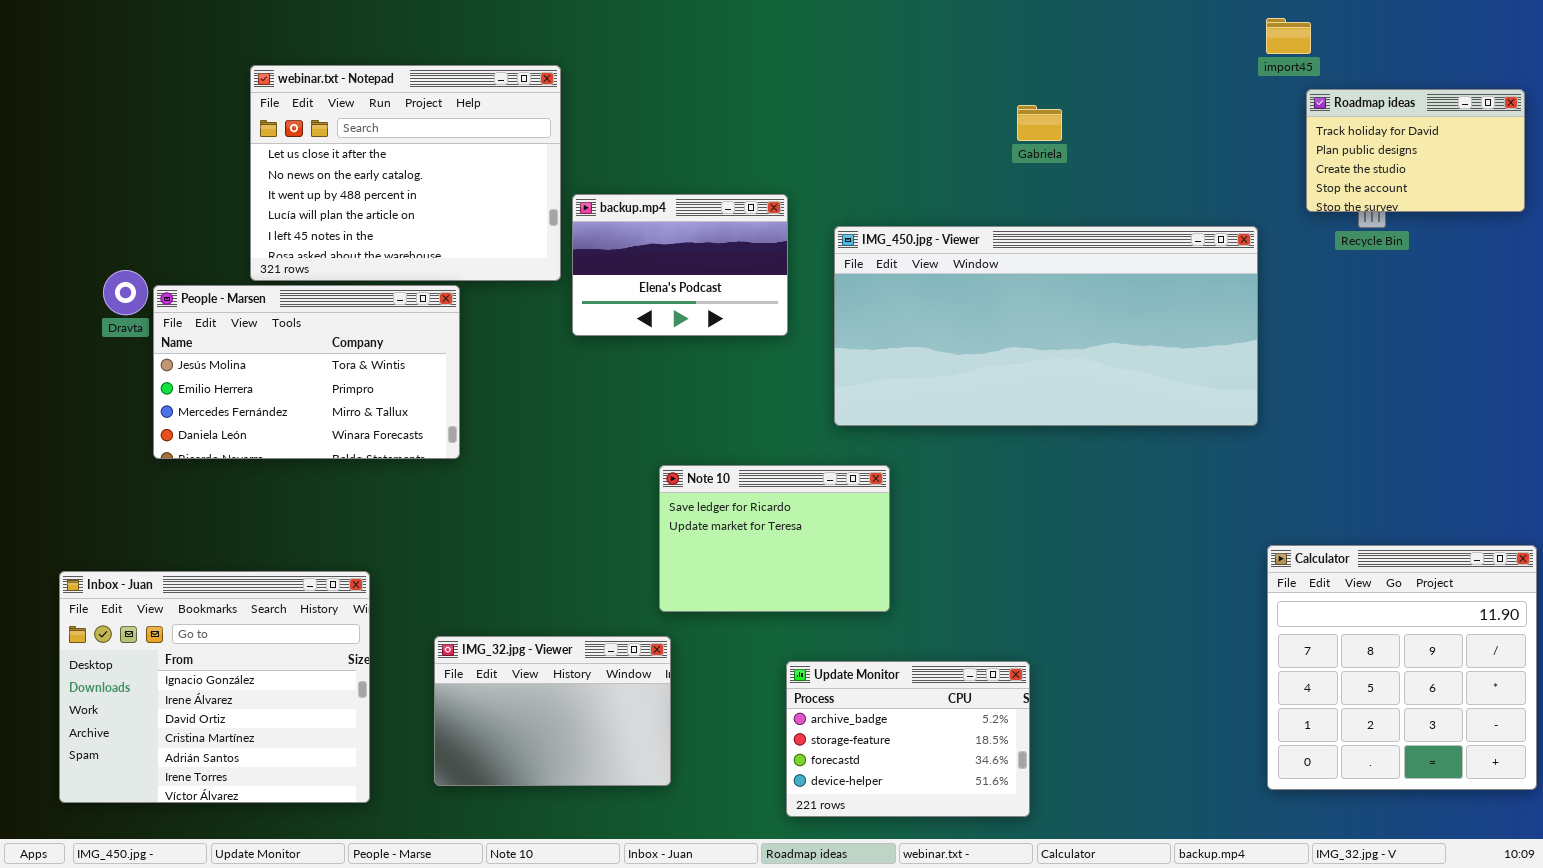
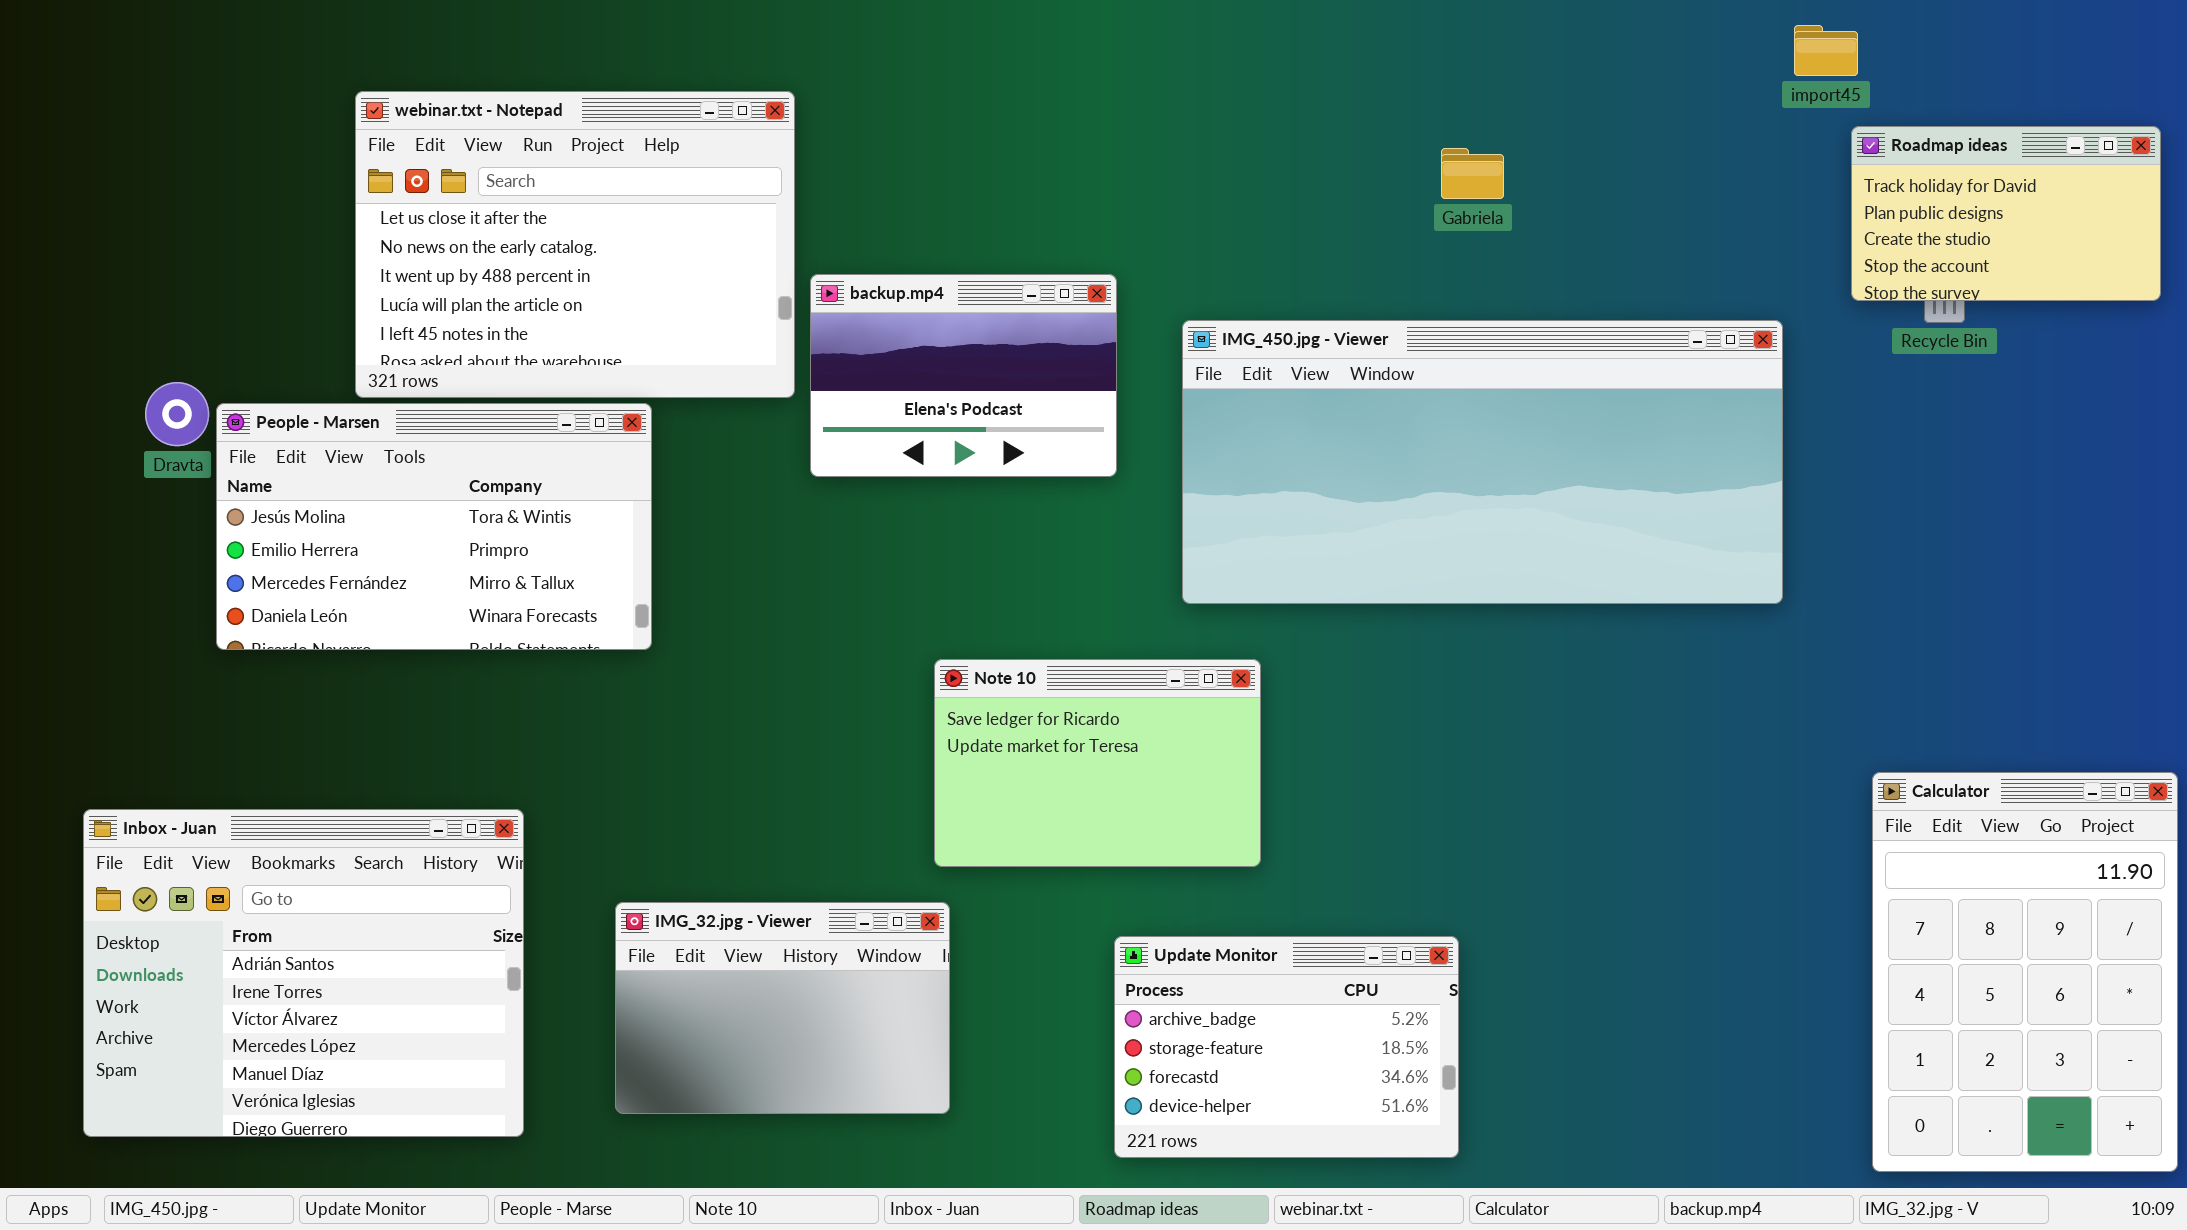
Calculator: [1267,545,1537,790] -> [1872,772,2178,1172], resized
Inbox - Juan: [59,571,370,803] -> [83,809,524,1137], scrolled down 4 rows

